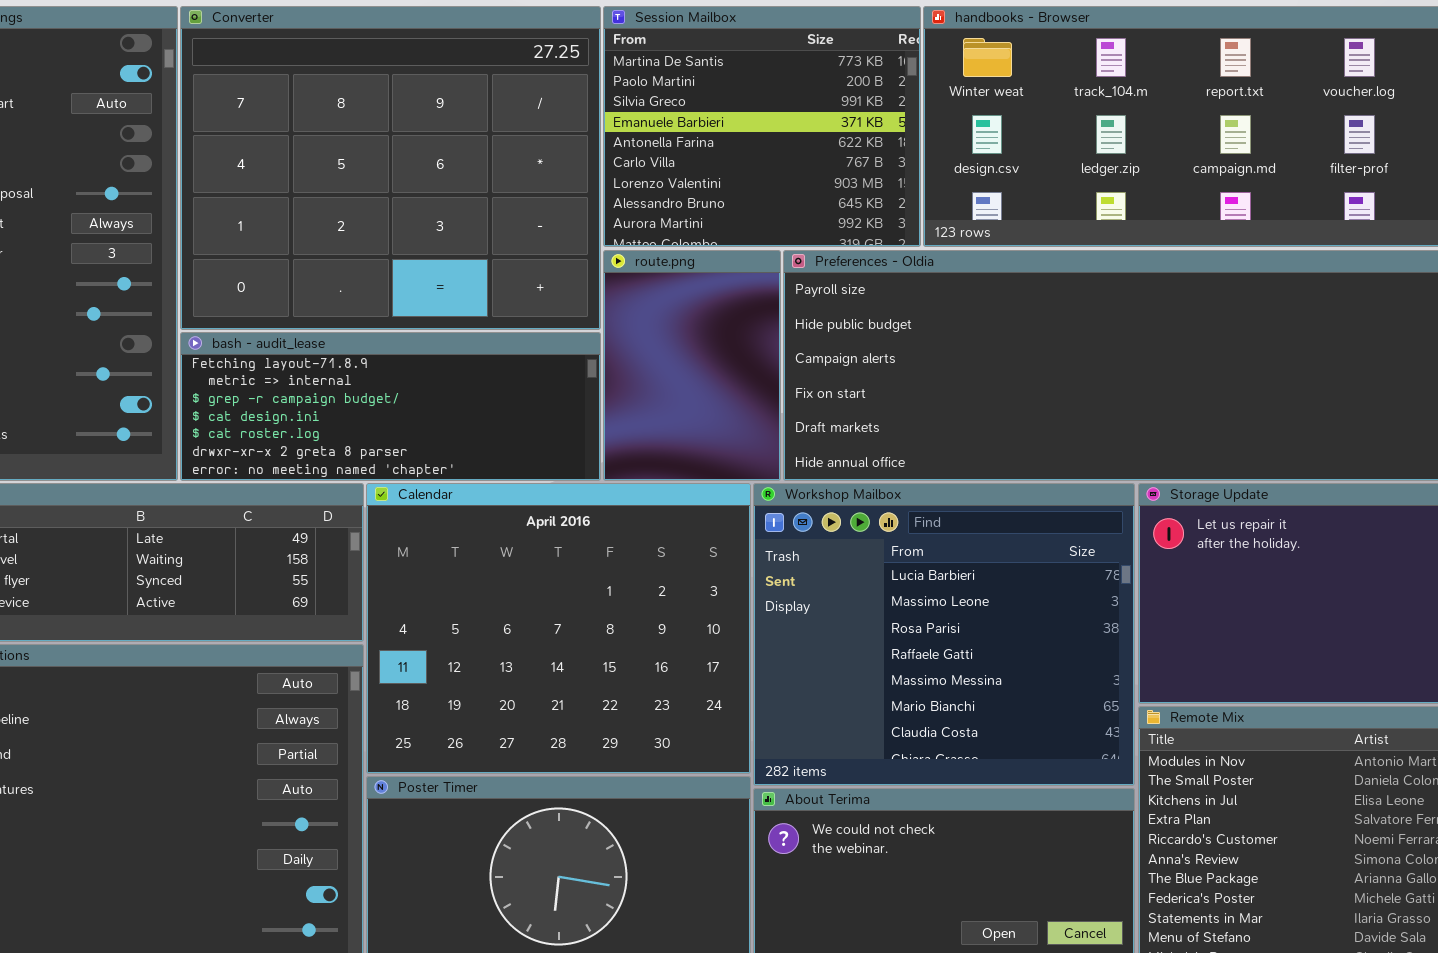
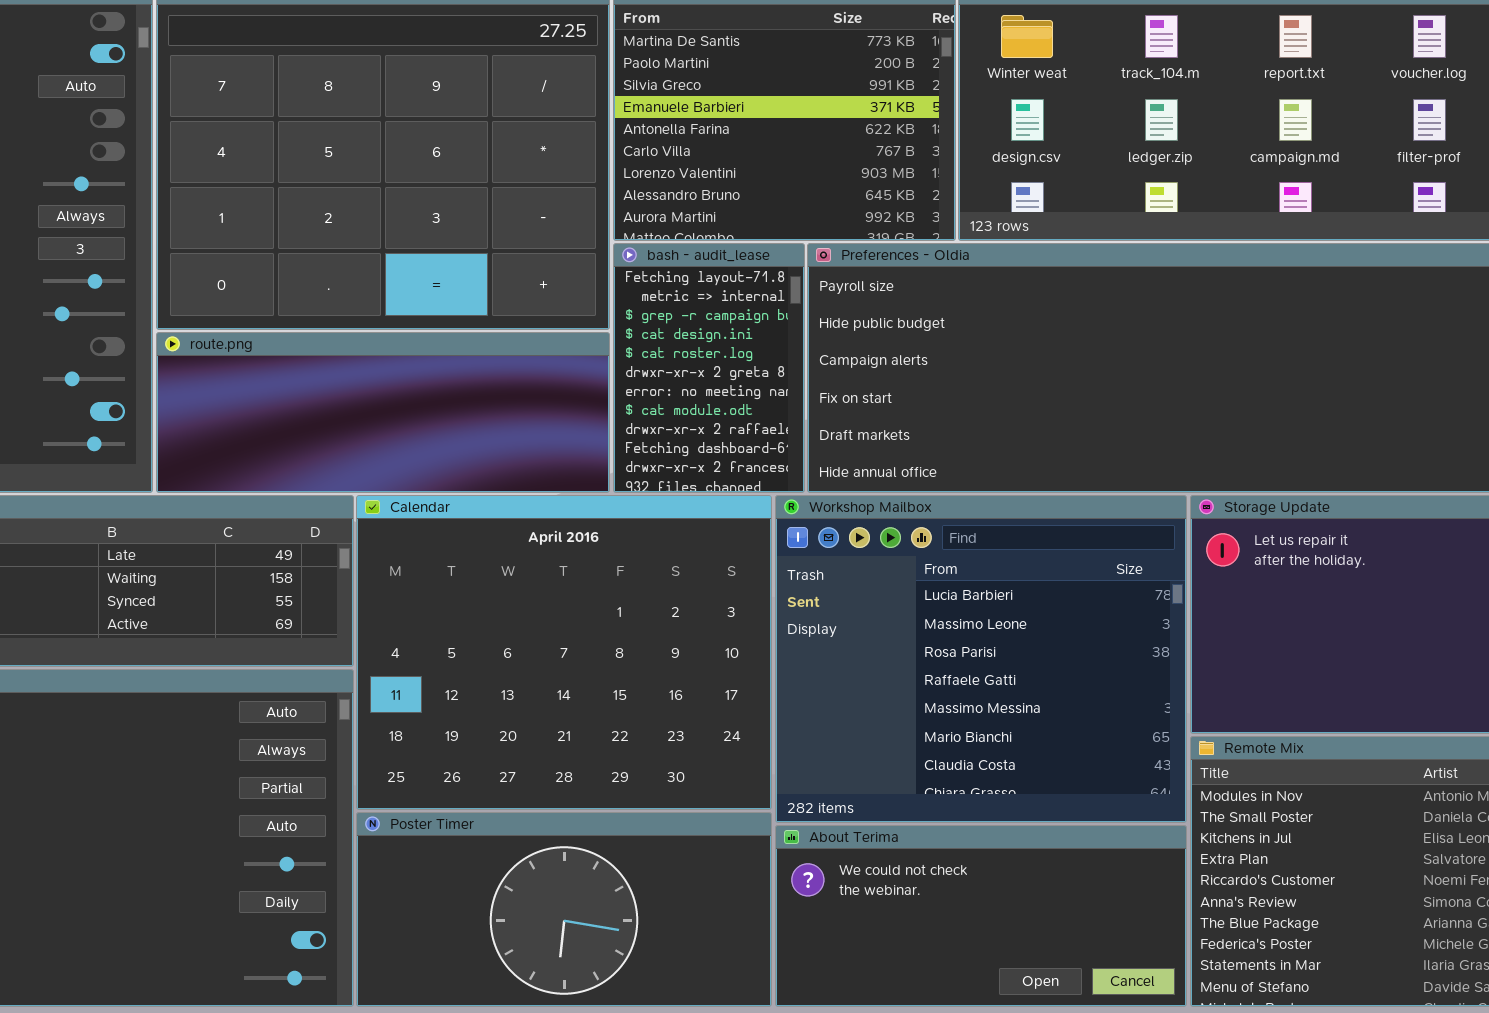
route.png: [603,250,781,481] -> [156,332,610,493], moved, resized
bash - audit_lease: [180,332,601,481] -> [613,243,805,493], moved, resized

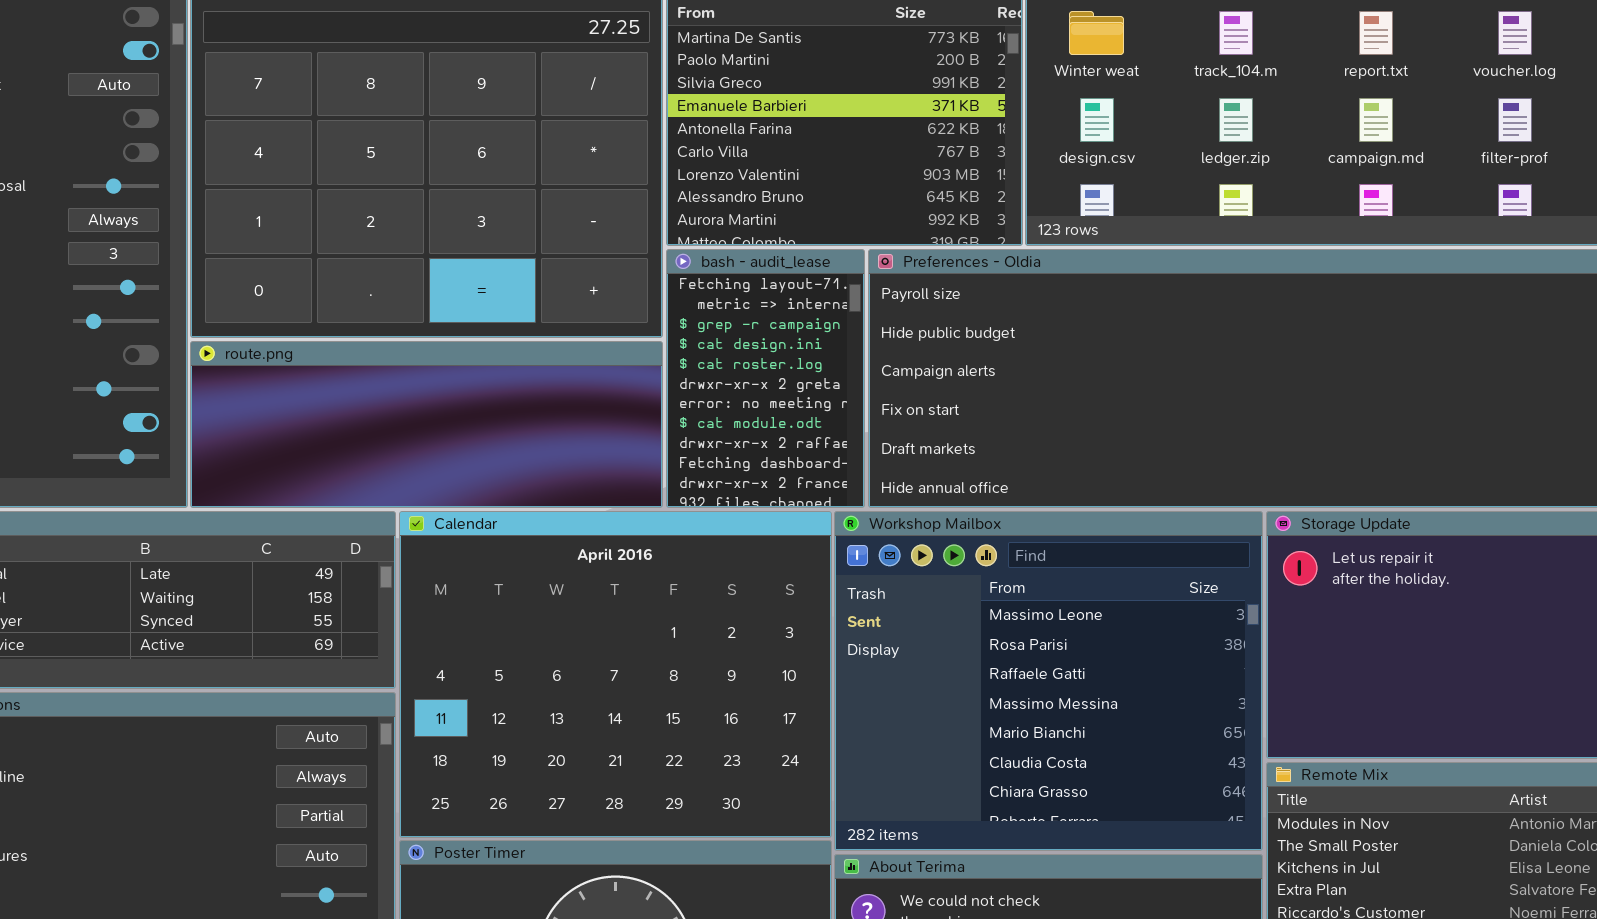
Workshop Mailbox: [775,495,1187,823] -> [834,511,1263,851], scrolled down 1 row

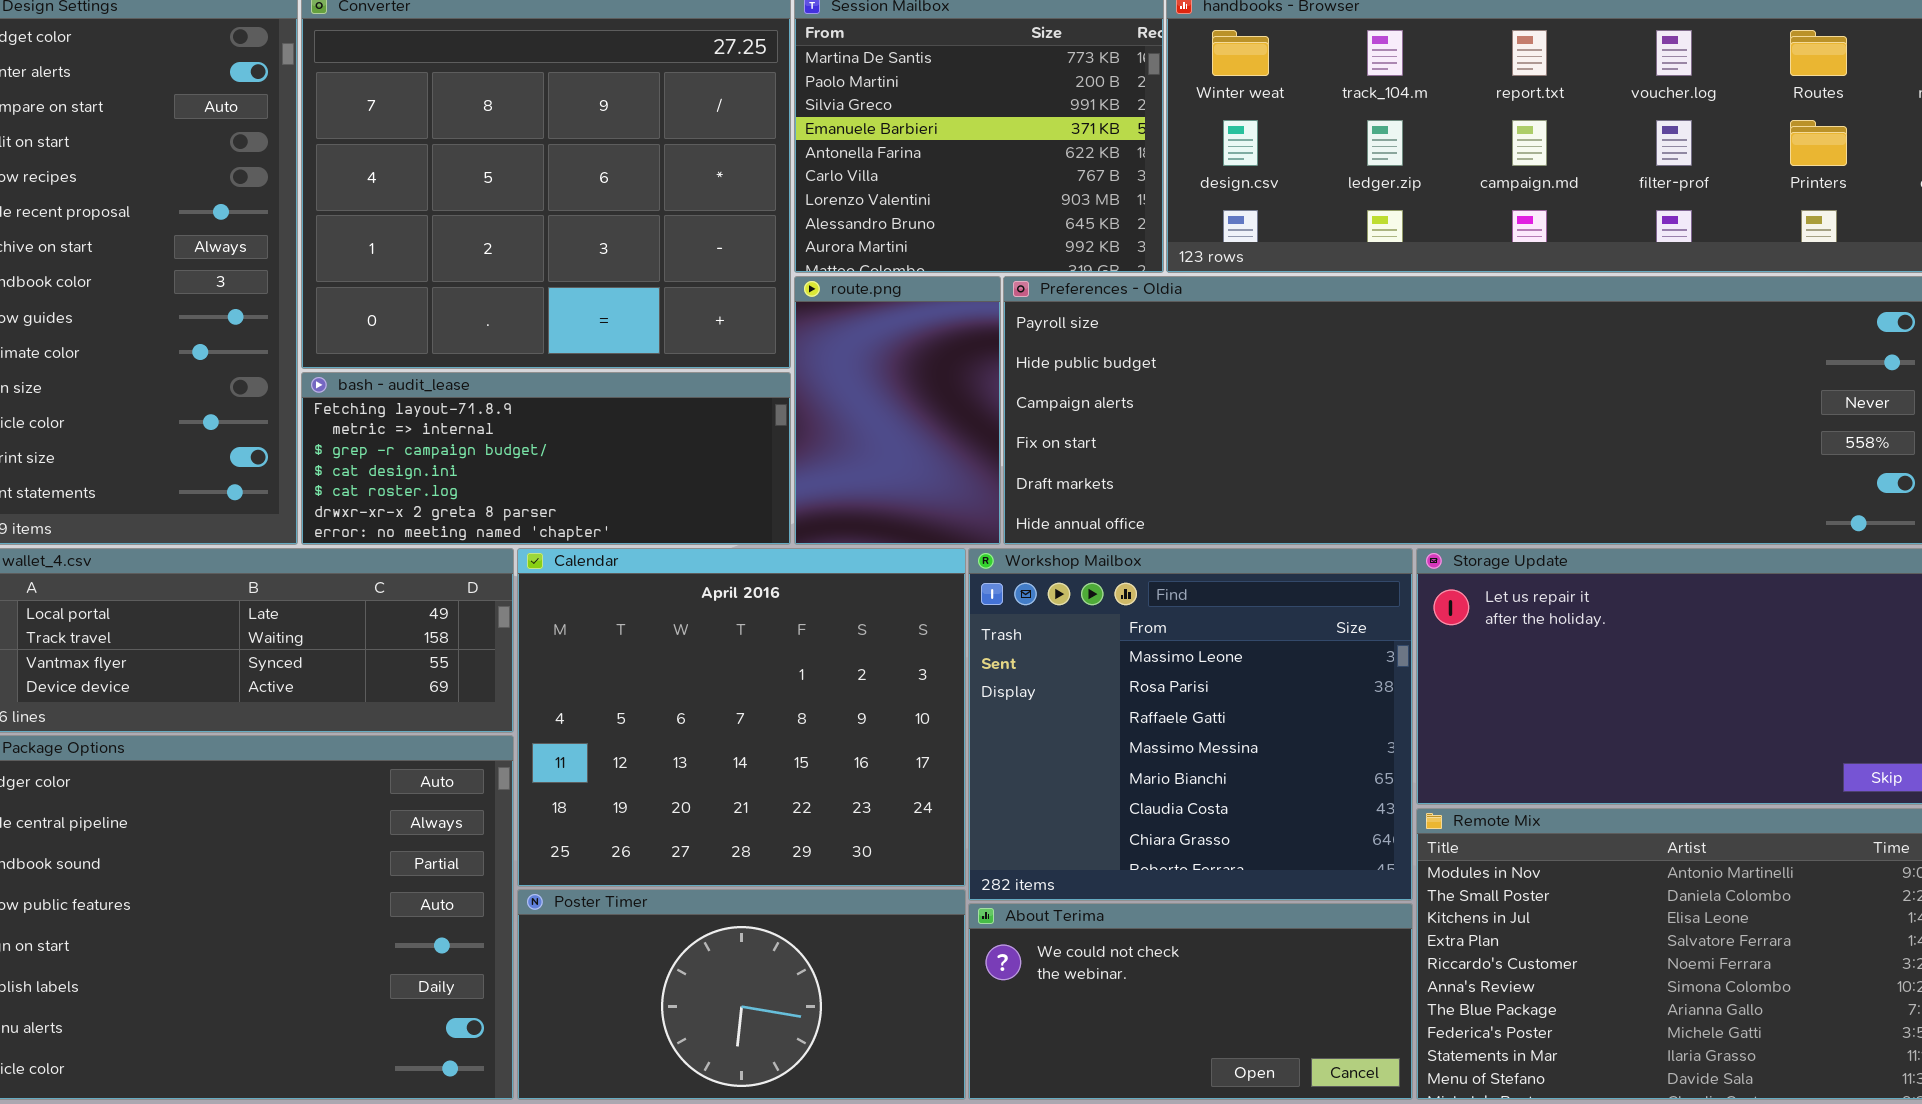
bash - audit_lease: [666,249,865,508] -> [301,372,791,545], moved, resized
route.png: [190,341,663,508] -> [794,276,1001,545], moved, resized

